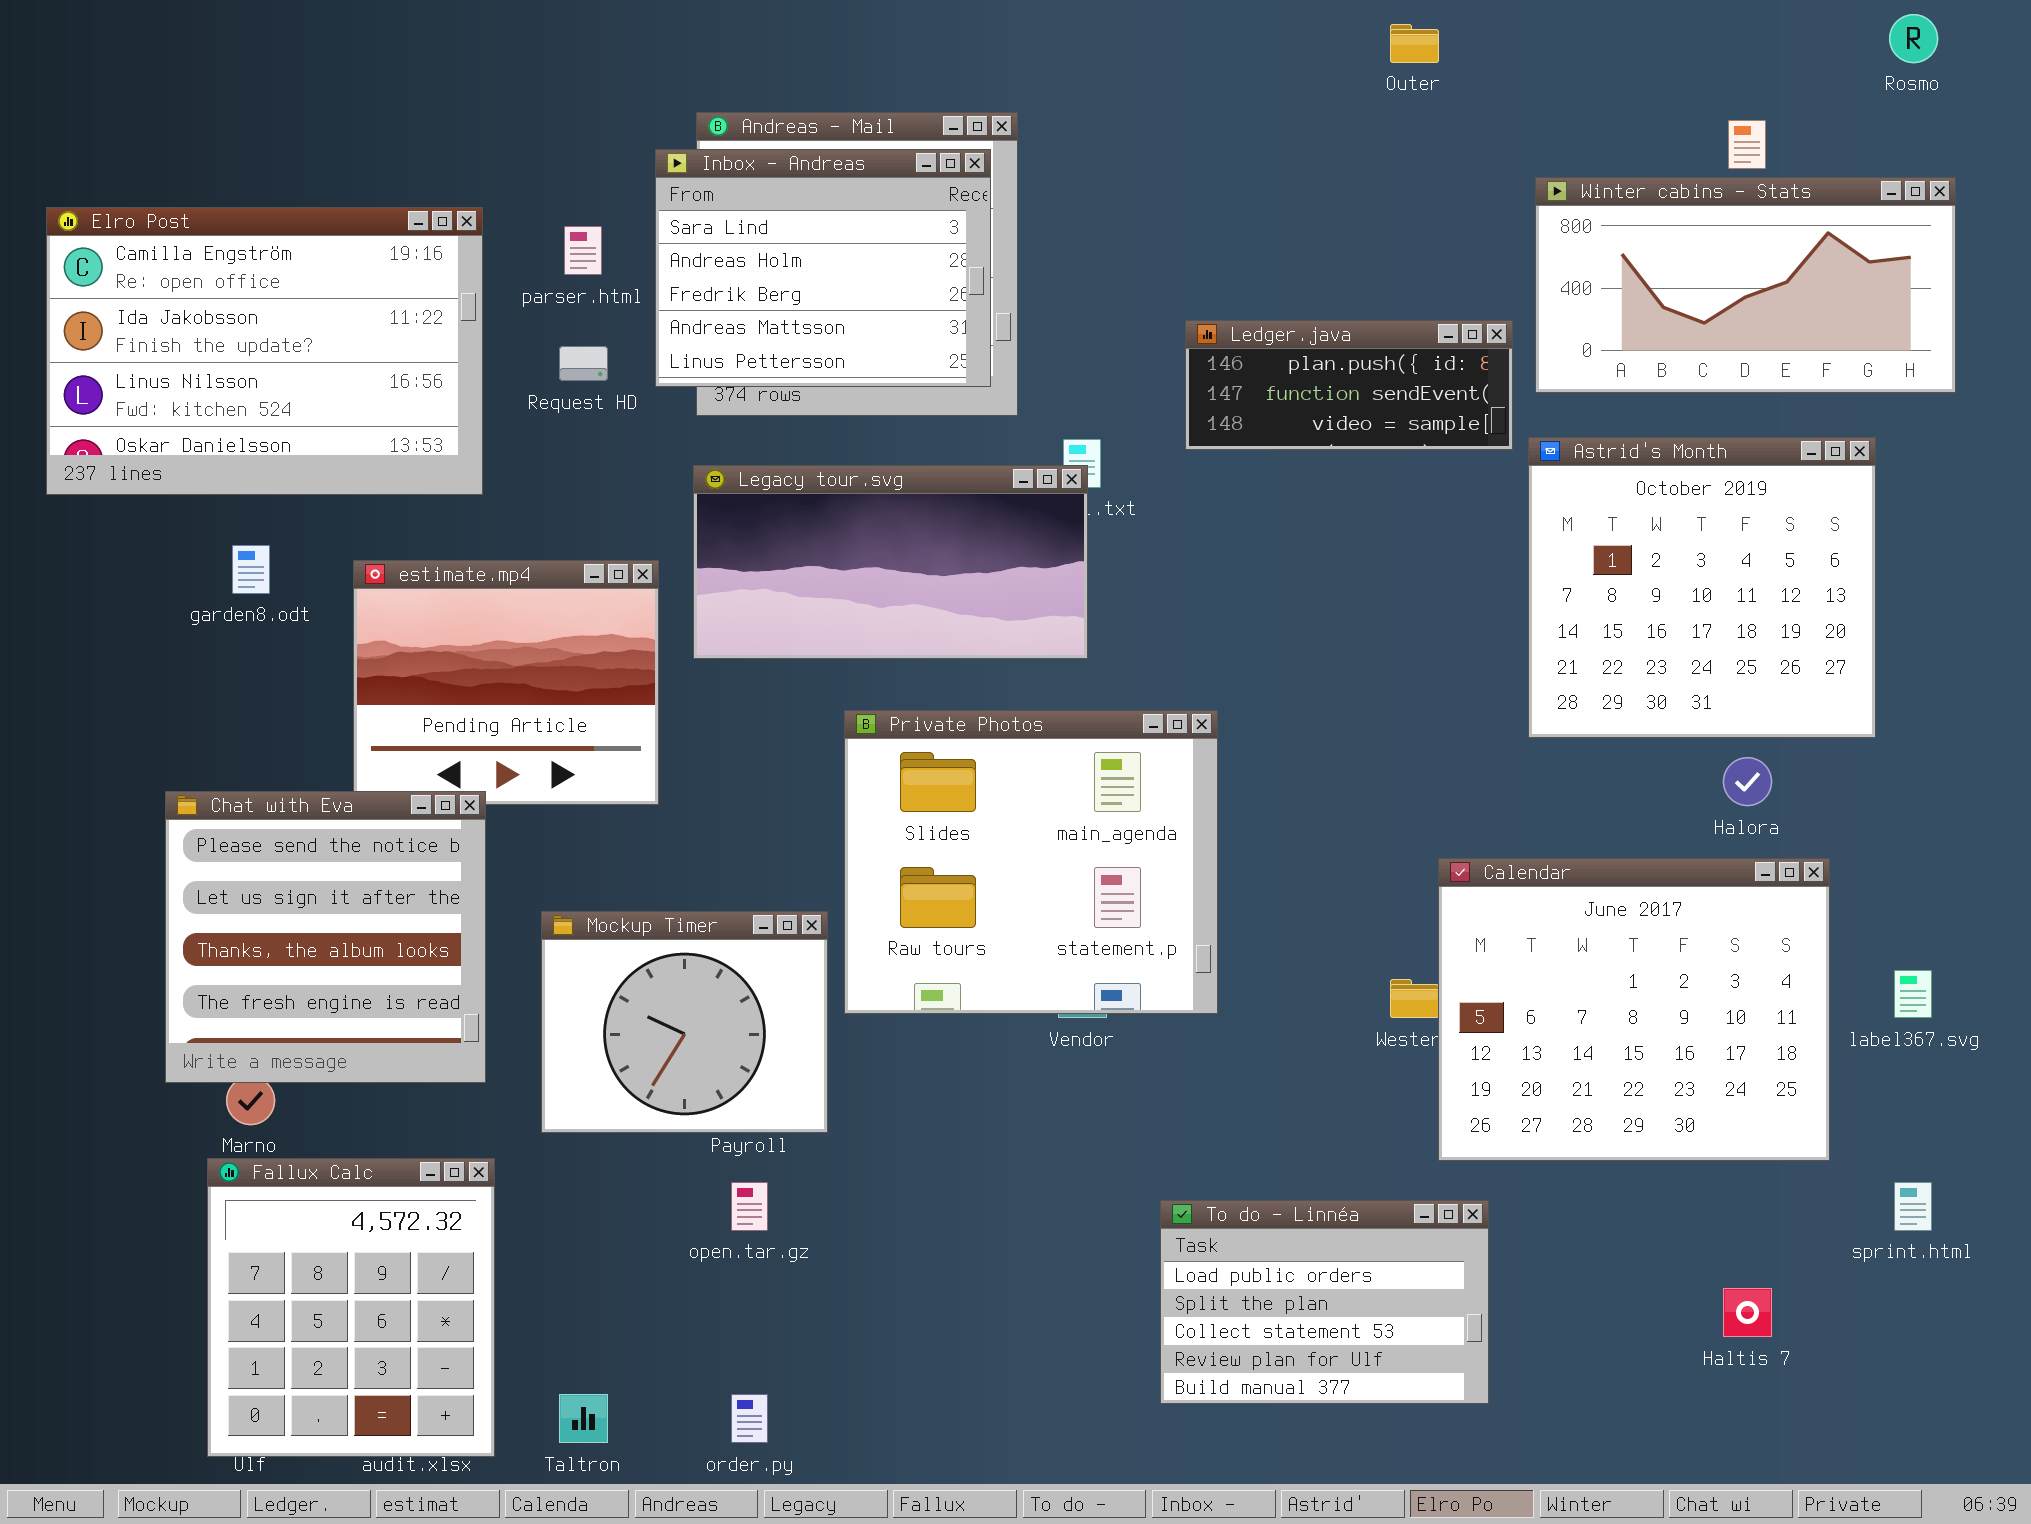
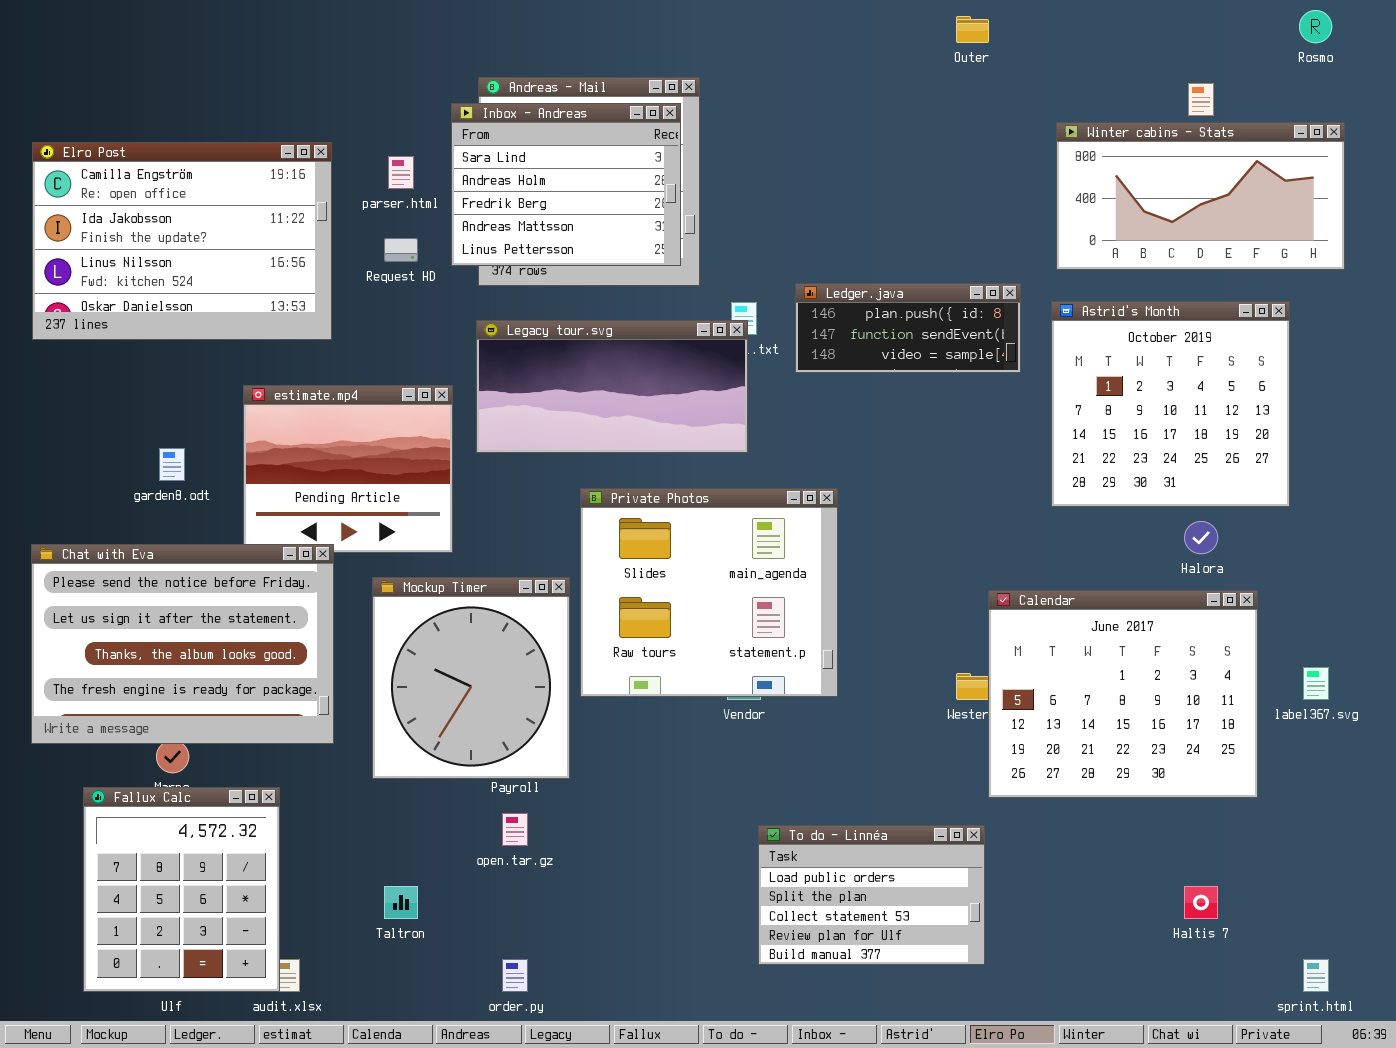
Ledger.java: [1185,320,1513,450] -> [795,283,1021,373], moved
garden8.odt: [232,545,270,594] -> [159,448,185,481], moved
Chat with Eva: [165,791,486,1083] -> [31,544,334,744], resized
Mockup Timer: [541,911,828,1133] -> [372,577,570,779], resized
Fallux Calc: [207,1158,495,1457] -> [83,787,280,992], moved
sprint.html: [1894,1182,1932,1231] -> [1303,959,1329,992], moved
To do - Linnéa: [1160,1200,1489,1404] -> [758,825,985,965], moved
Taltron: [559,1394,608,1443] -> [384,886,418,919], moved

